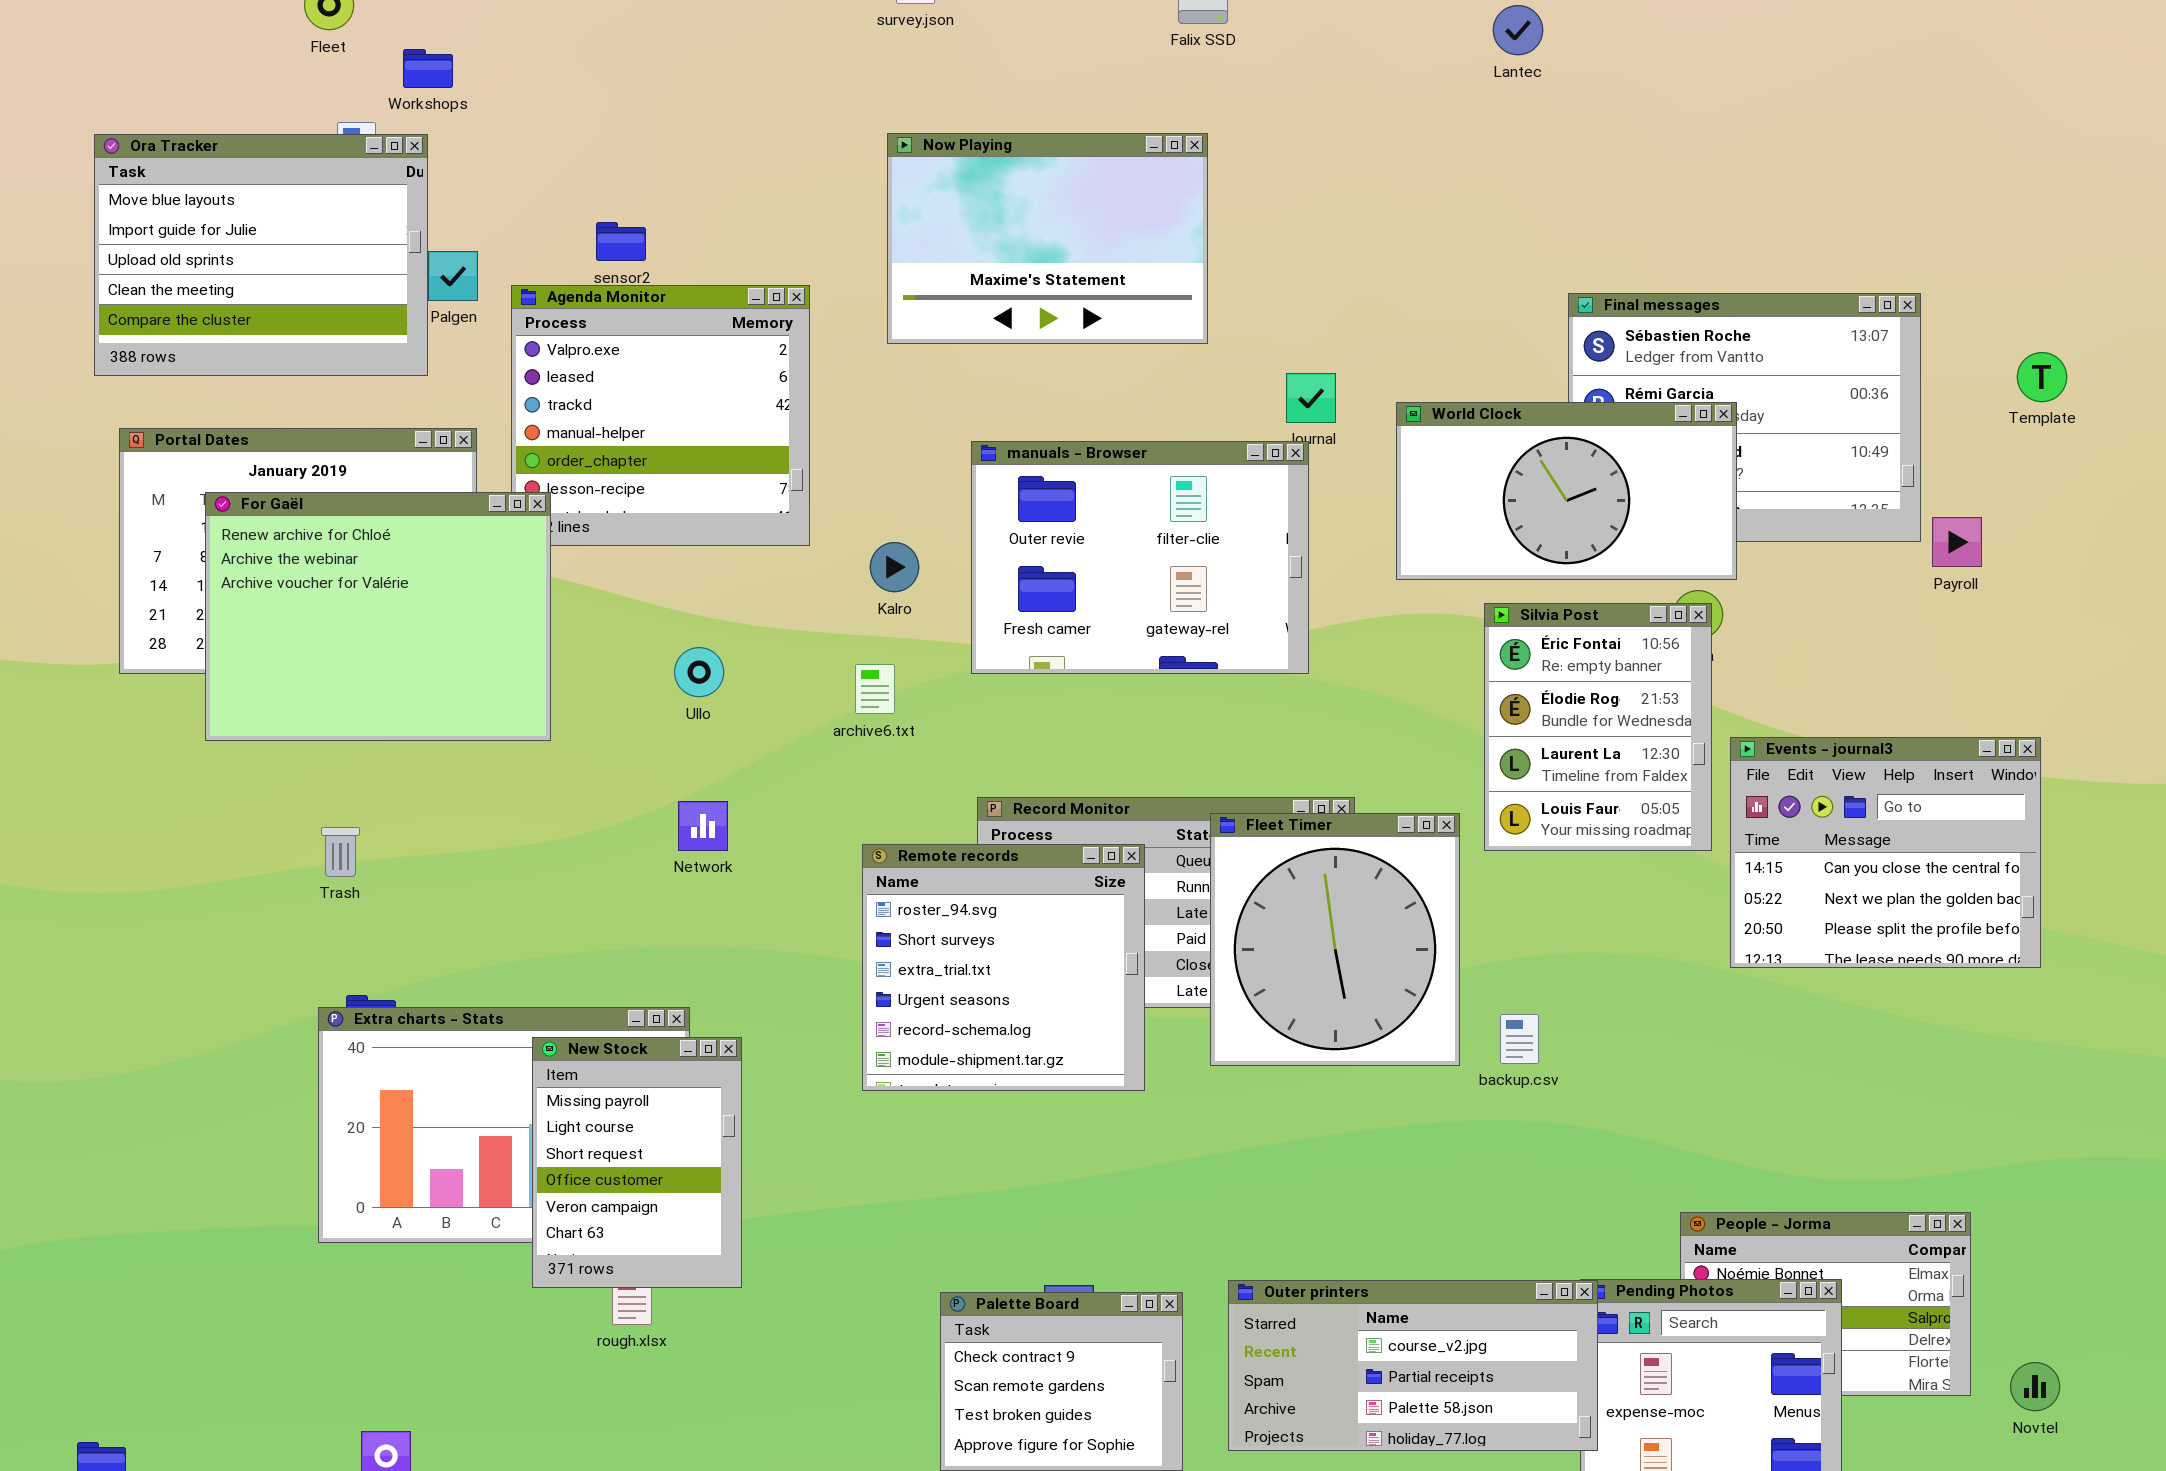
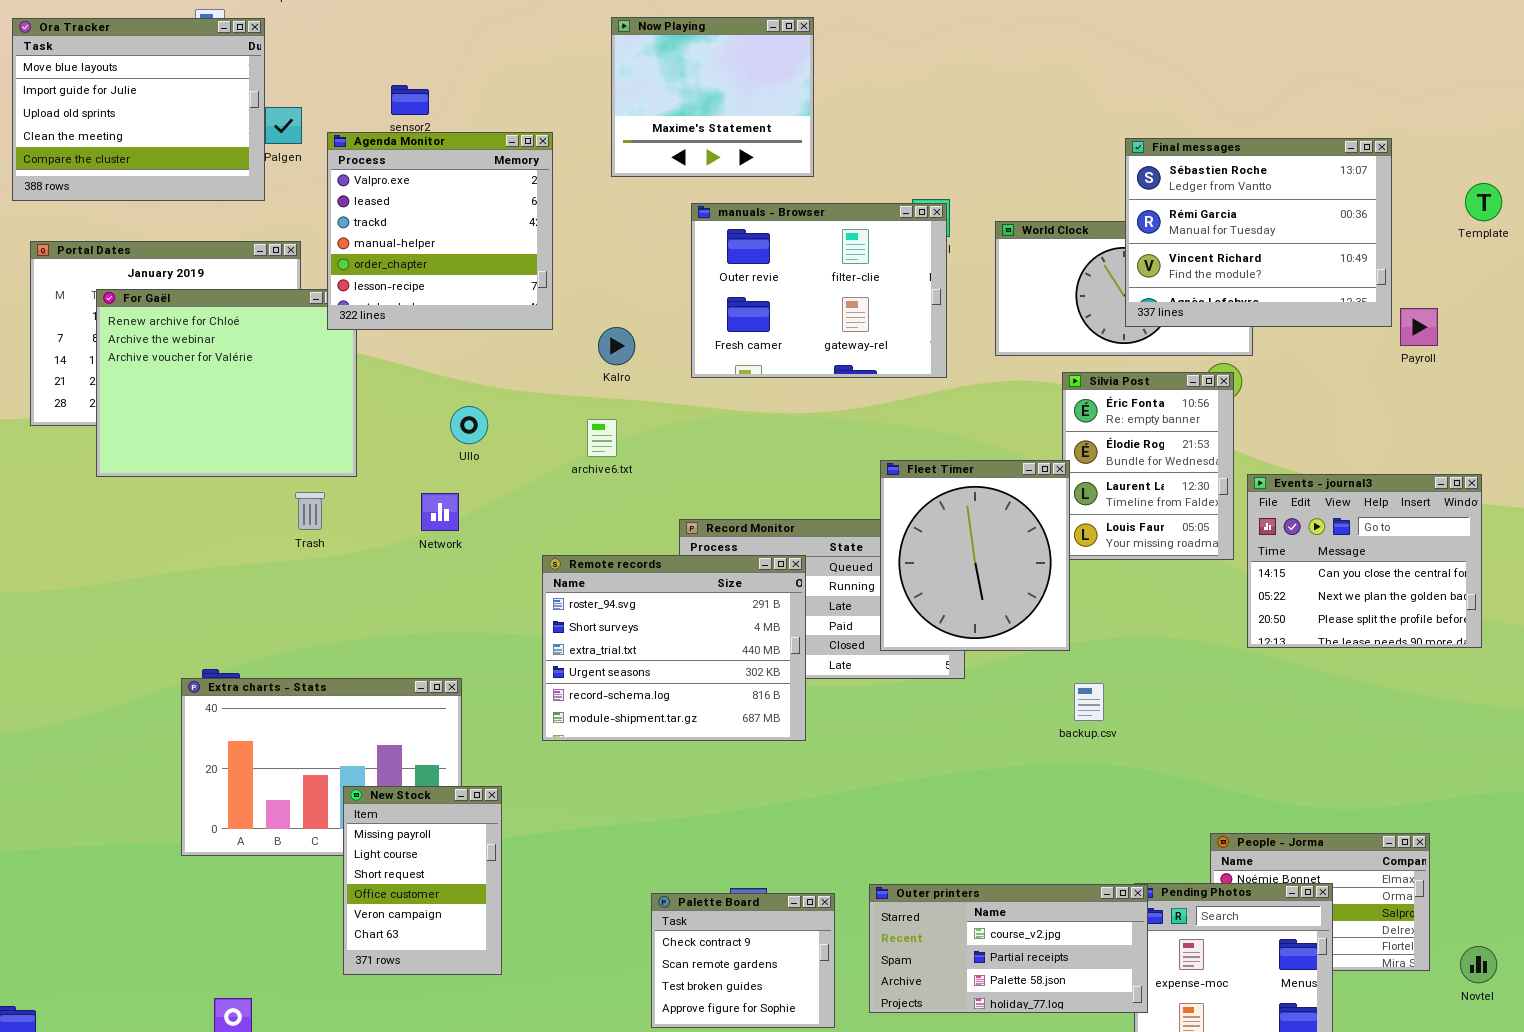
Now Playing: [887,133,1208,344] -> [611,17,814,177], resized
Agenda Monitor: [511,285,810,546] -> [327,132,553,330], raised
Final messages: [1568,293,1921,542] -> [1125,138,1392,327], raised
manuals - Browser: [971,441,1309,674] -> [691,203,947,378], moved
Network: [678,801,728,851] -> [421,493,459,531], moved
Fleet Timer: [1210,813,1460,1066] -> [880,460,1070,651], moved
Trash: [321,827,360,877] -> [295,492,325,530], moved
Remote records: [862,844,1145,1091] -> [542,555,806,741], resized
New Stock: [532,1037,742,1288] -> [343,786,502,975], moved

